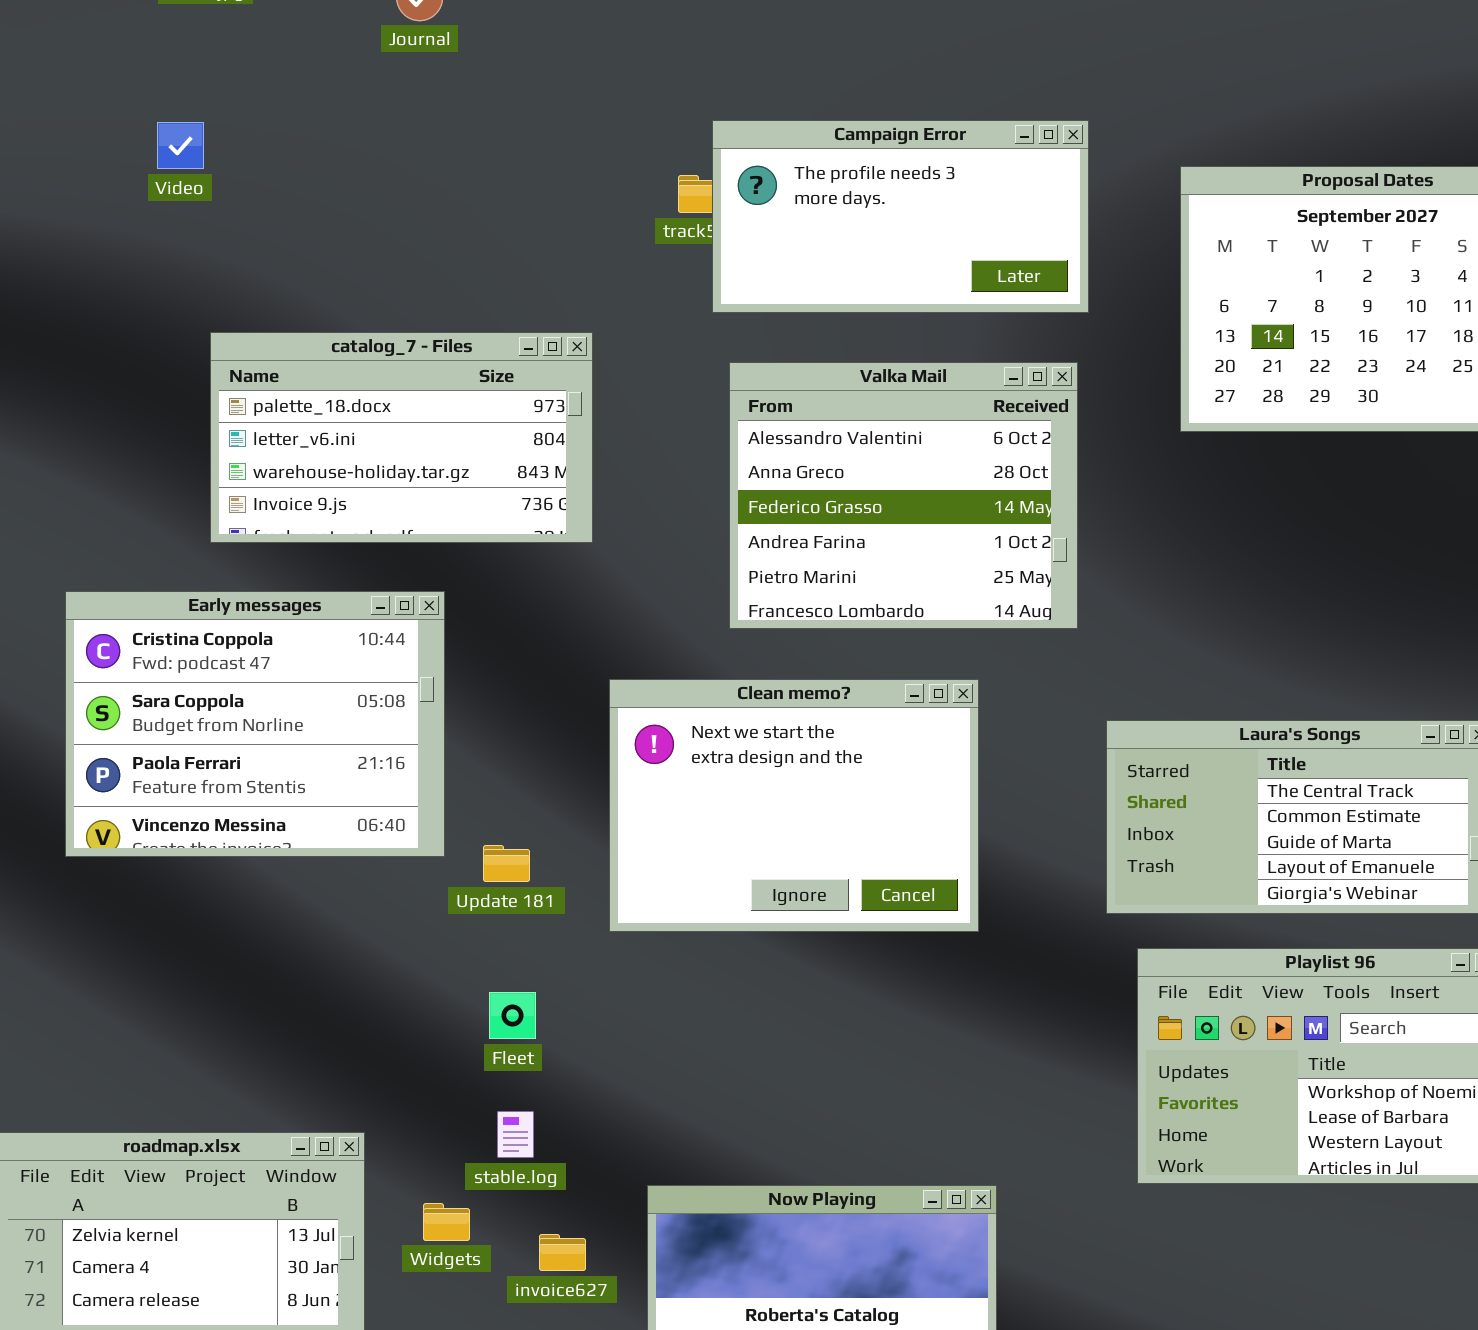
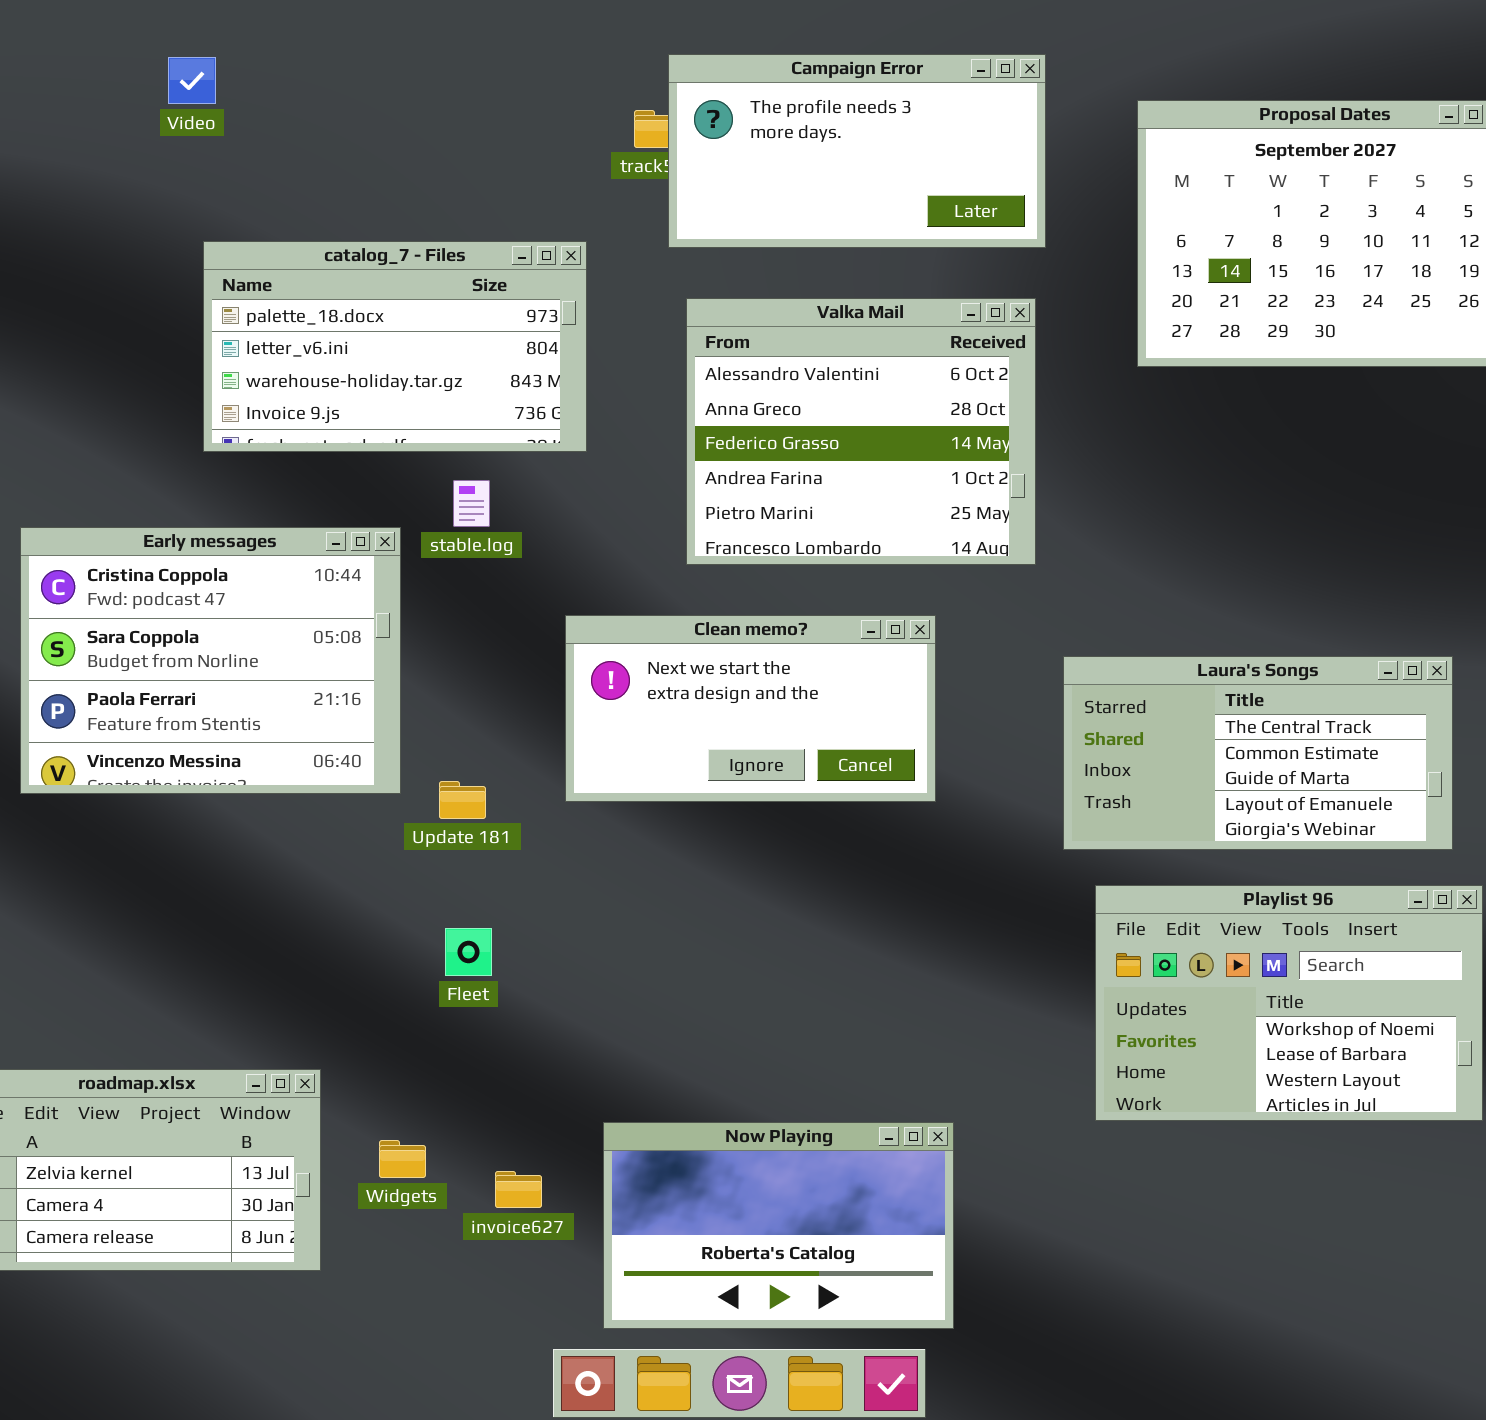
Video: [157,122,204,169] -> [168,57,216,104], moved
catalog_7 - Files: [210,332,593,543] -> [203,241,587,452], moved
Clean memo?: [609,679,979,932] -> [565,615,936,802], resized
stable.log: [497,1111,534,1158] -> [453,480,490,527], moved

